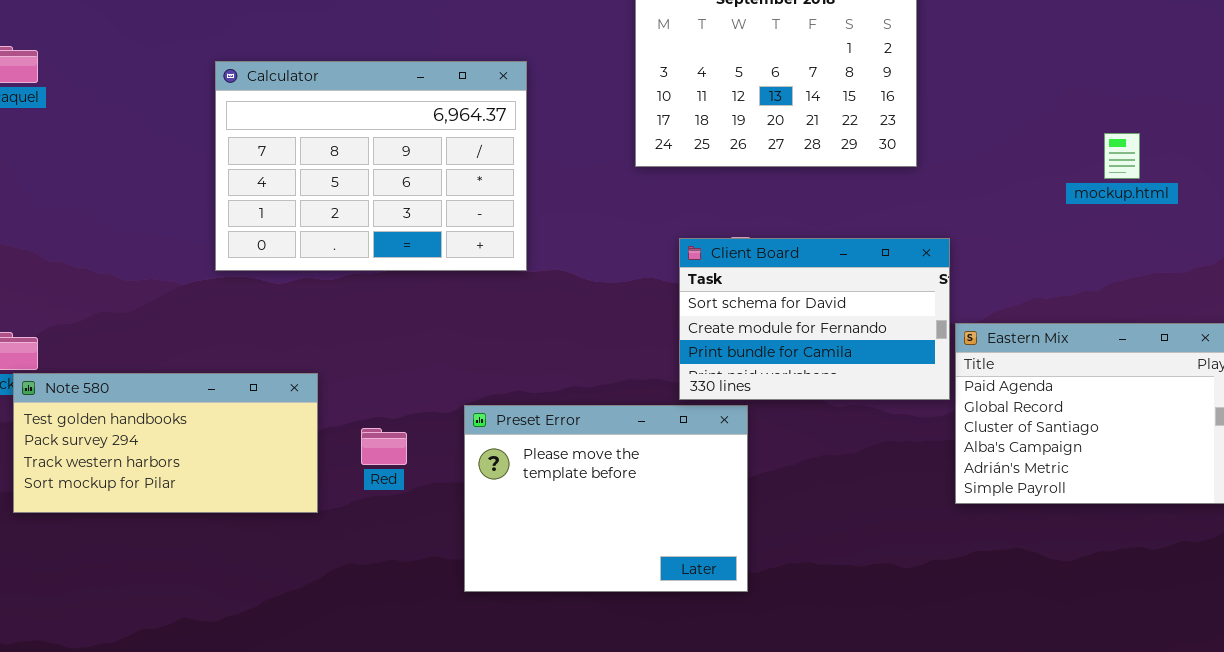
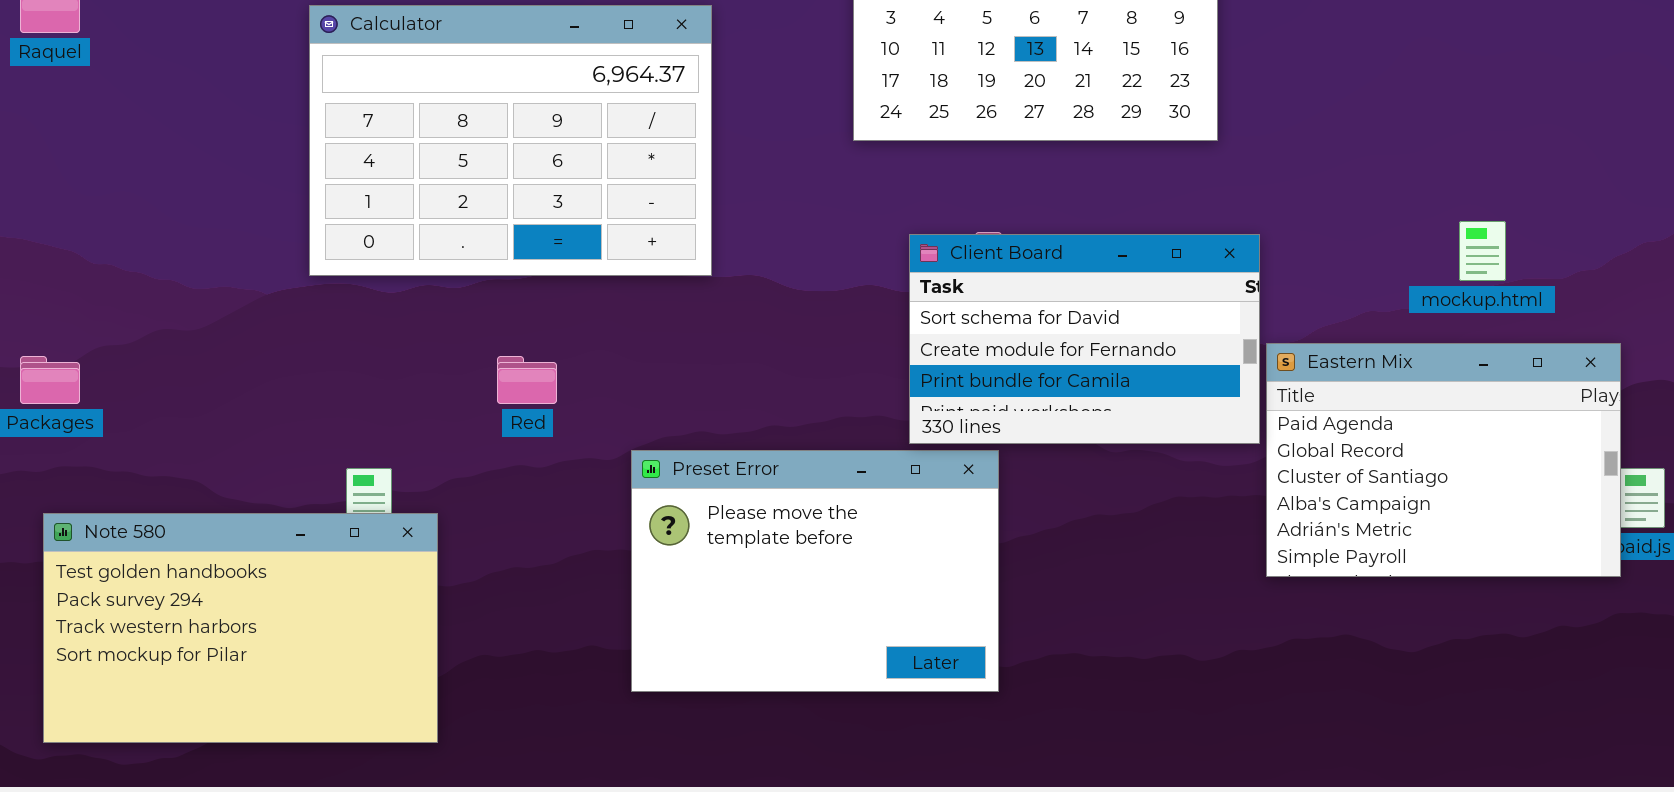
mockup.html: [1104,133,1140,179] -> [1459,221,1506,281], moved
Note 580: [13,373,318,513] -> [43,513,438,743], moved, resized
Red: [361,428,407,465] -> [497,356,557,404], moved

